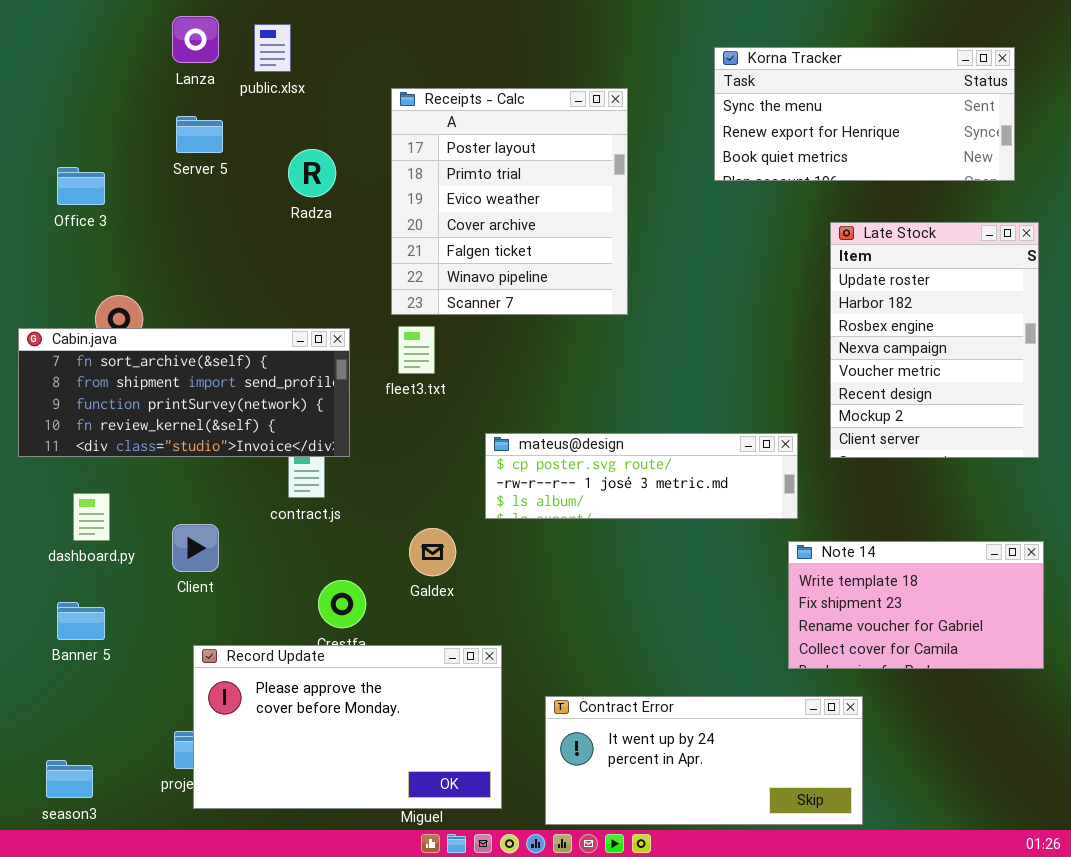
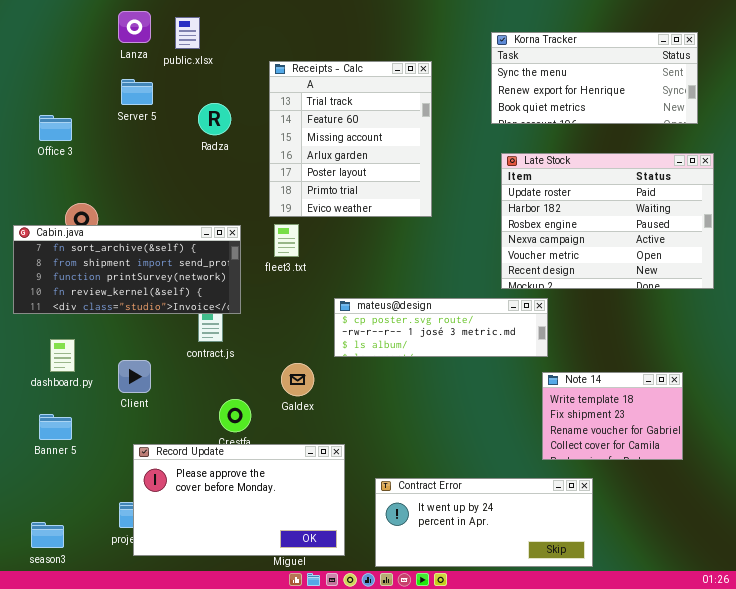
Receipts - Calc: [391,88,628,315] -> [269,61,432,217], scrolled up 4 rows
Late Stock: [830,222,1039,458] -> [501,153,714,289], resized
Note 14: [788,541,1044,669] -> [542,372,683,460], resized

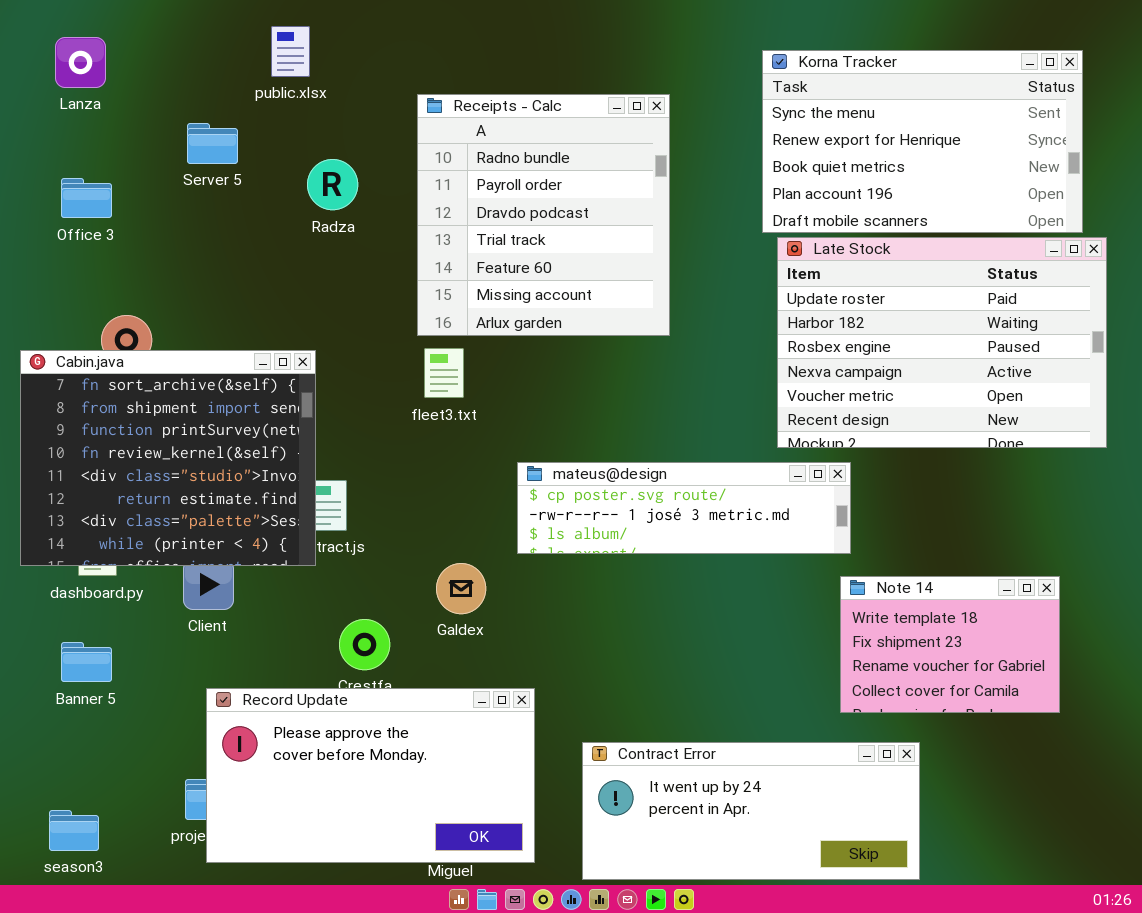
Lanza: [118,11,151,43] -> [55,37,106,88], moved
Korna Tracker: [491,32,698,124] -> [762,50,1083,233], resized
Receipts - Calc: [269,61,432,217] -> [417,94,670,336], scrolled up 3 rows
Cabin.java: [13,225,241,314] -> [20,350,316,566], resized

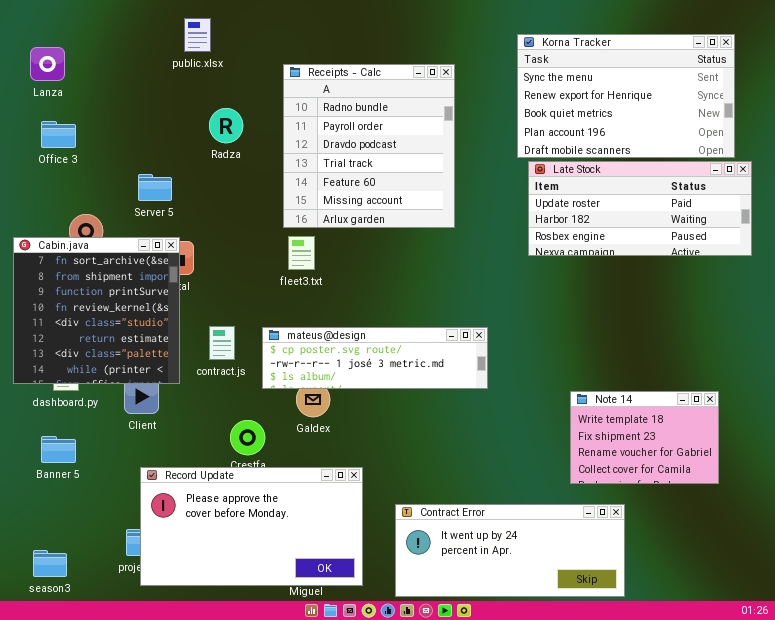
Lanza: [55,37,106,88] -> [30,47,65,81], moved
Server 5: [187,123,238,164] -> [138,174,172,201], moved
Late Stock: [777,237,1107,448] -> [528,161,752,256], resized
Cabin.java: [20,350,316,566] -> [13,237,180,384], resized
mateus@design: [517,462,851,554] -> [262,327,488,389], moved

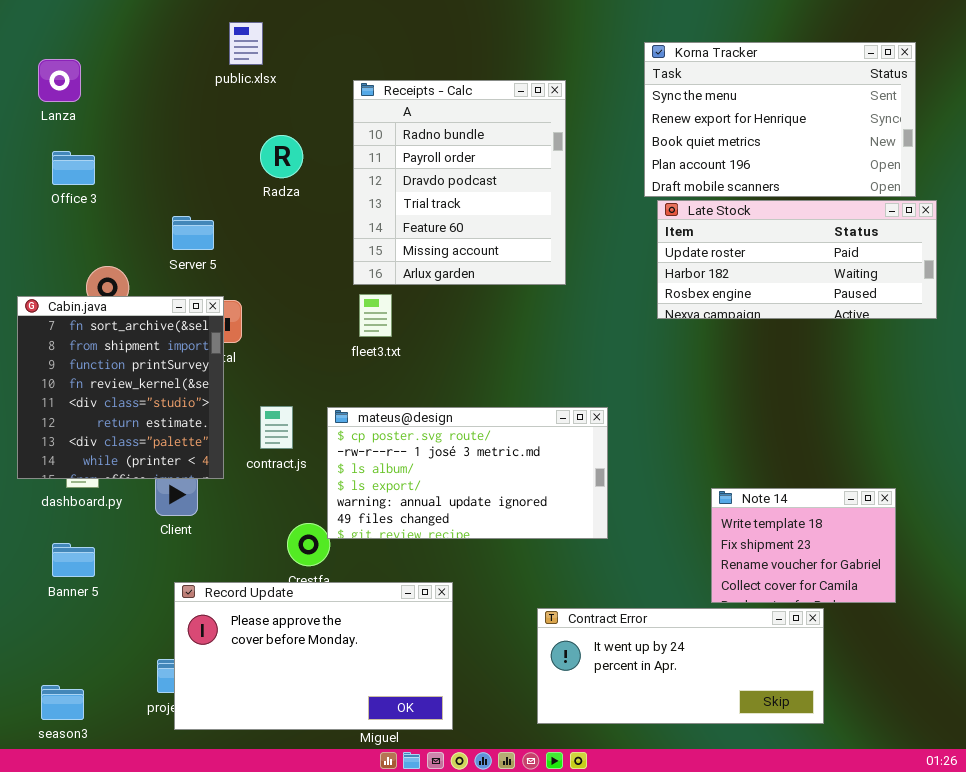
mateus@design: [262,327,488,389] -> [327,407,608,539], resized
Contract Error: [395,504,625,597] -> [537,608,824,724], moved

